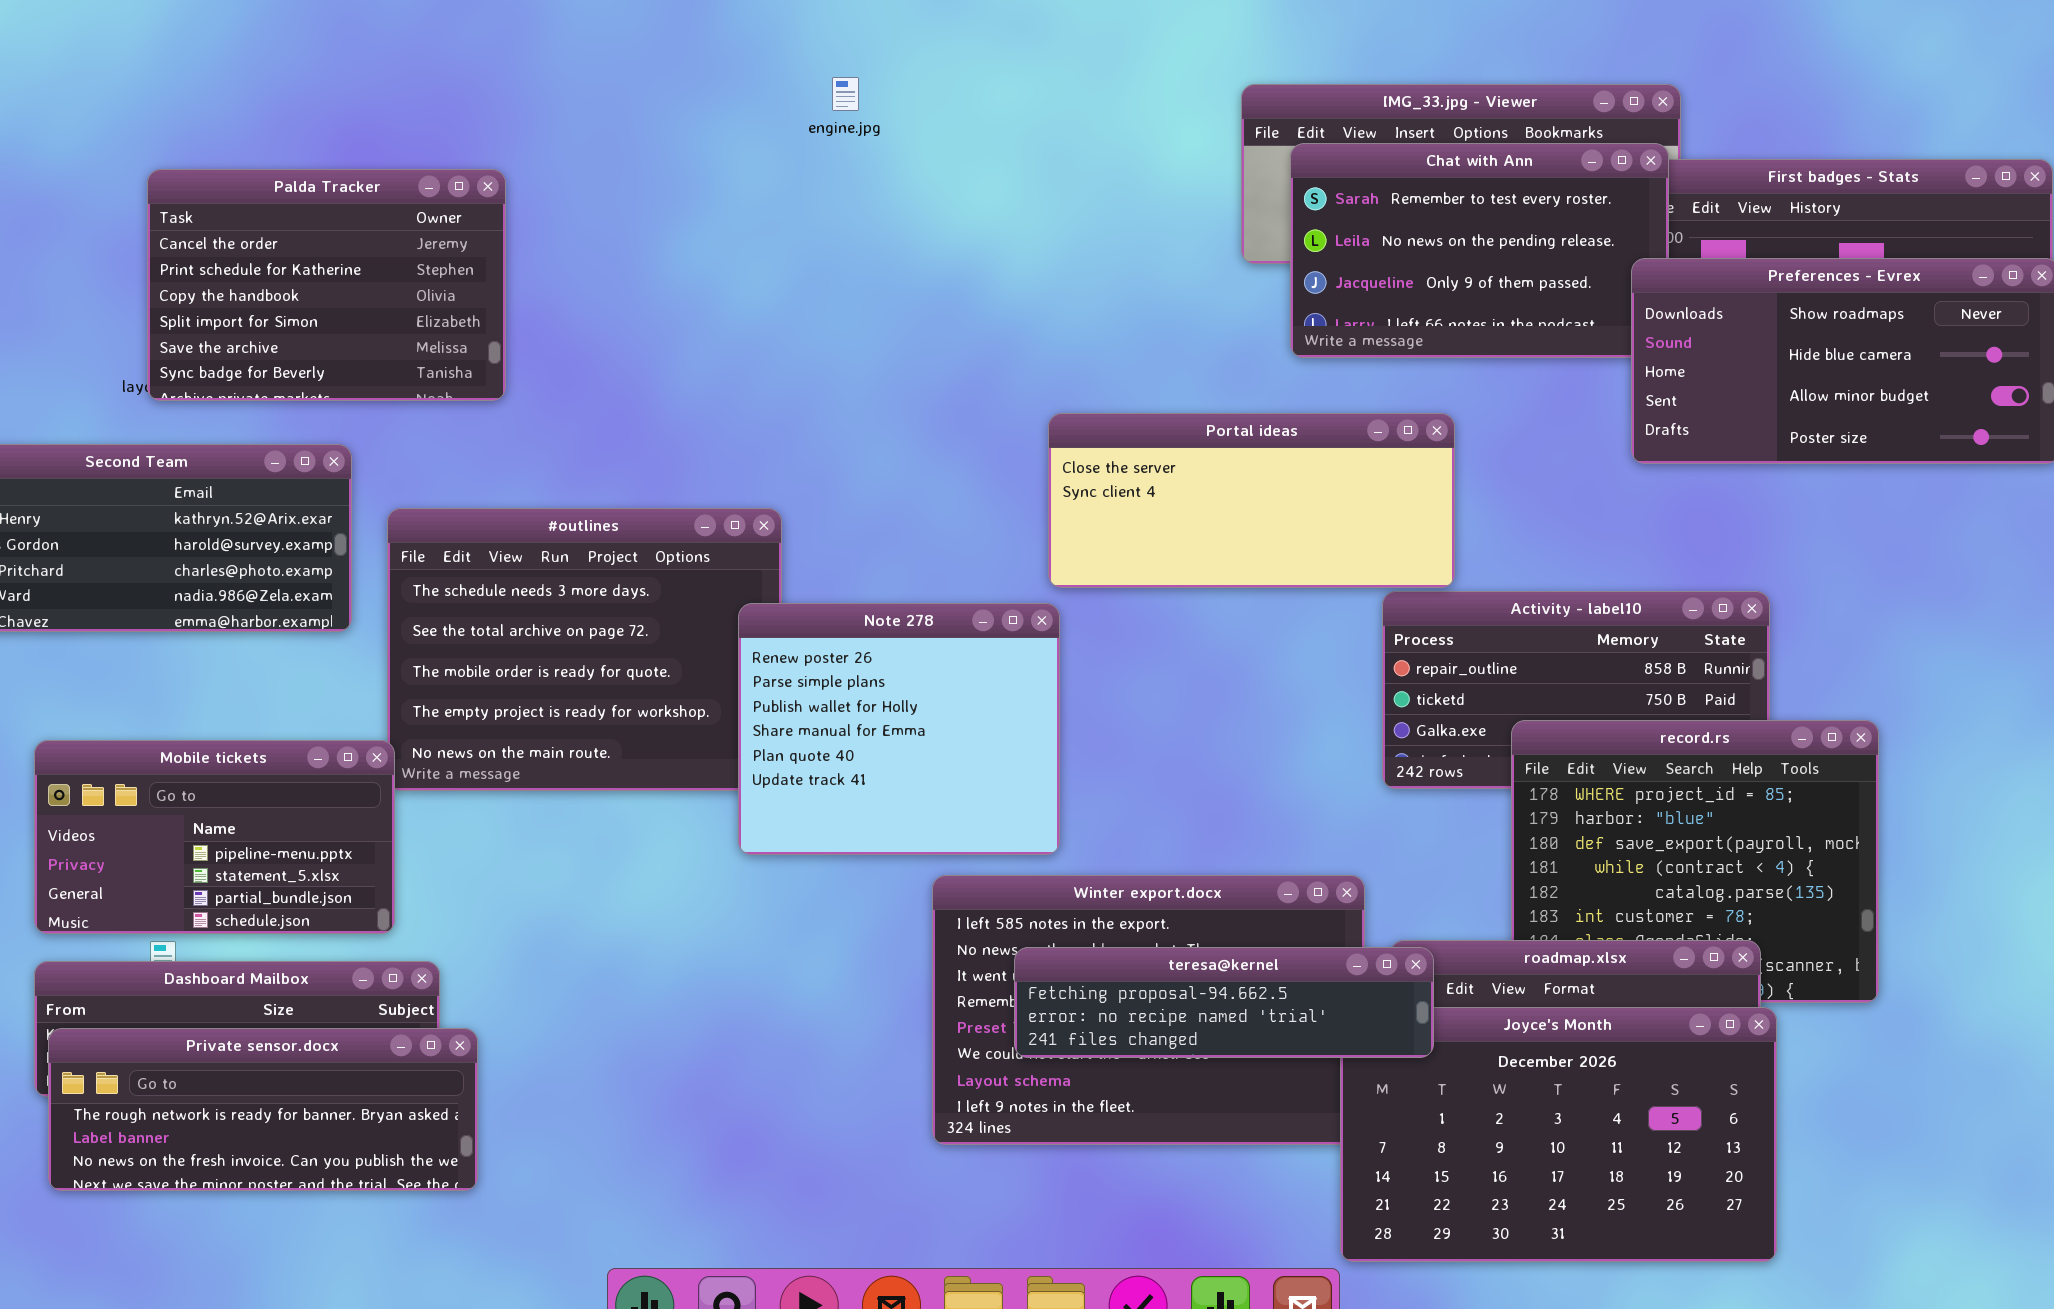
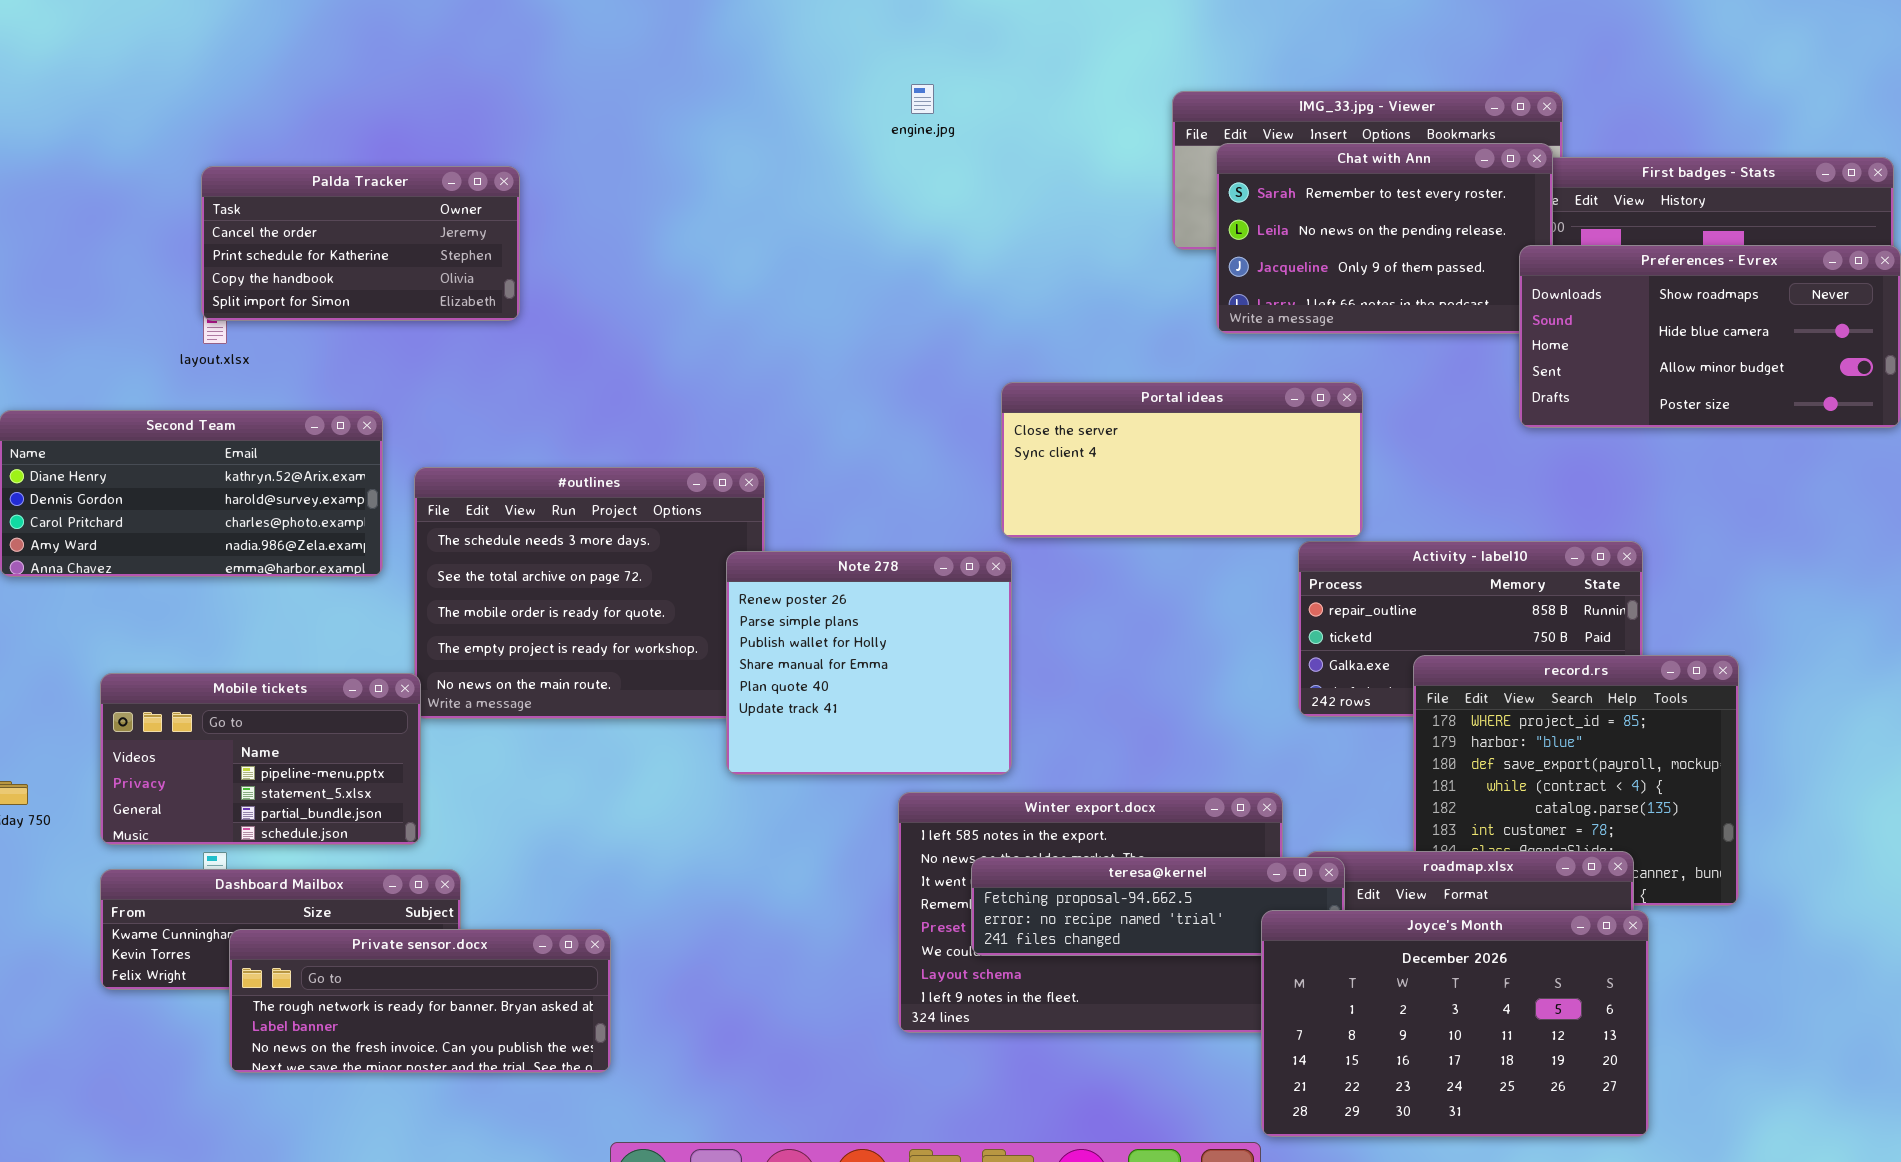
engine.jpg: [832,77,859,111] -> [911,84,934,114], moved
Palda Tracker: [147,169,506,401] -> [201,166,520,321], resized
Joyce's Month: [1340,1007,1777,1262] -> [1261,910,1649,1137], raised
Private sensor.docx: [48,1028,478,1191] -> [229,929,611,1073], moved

